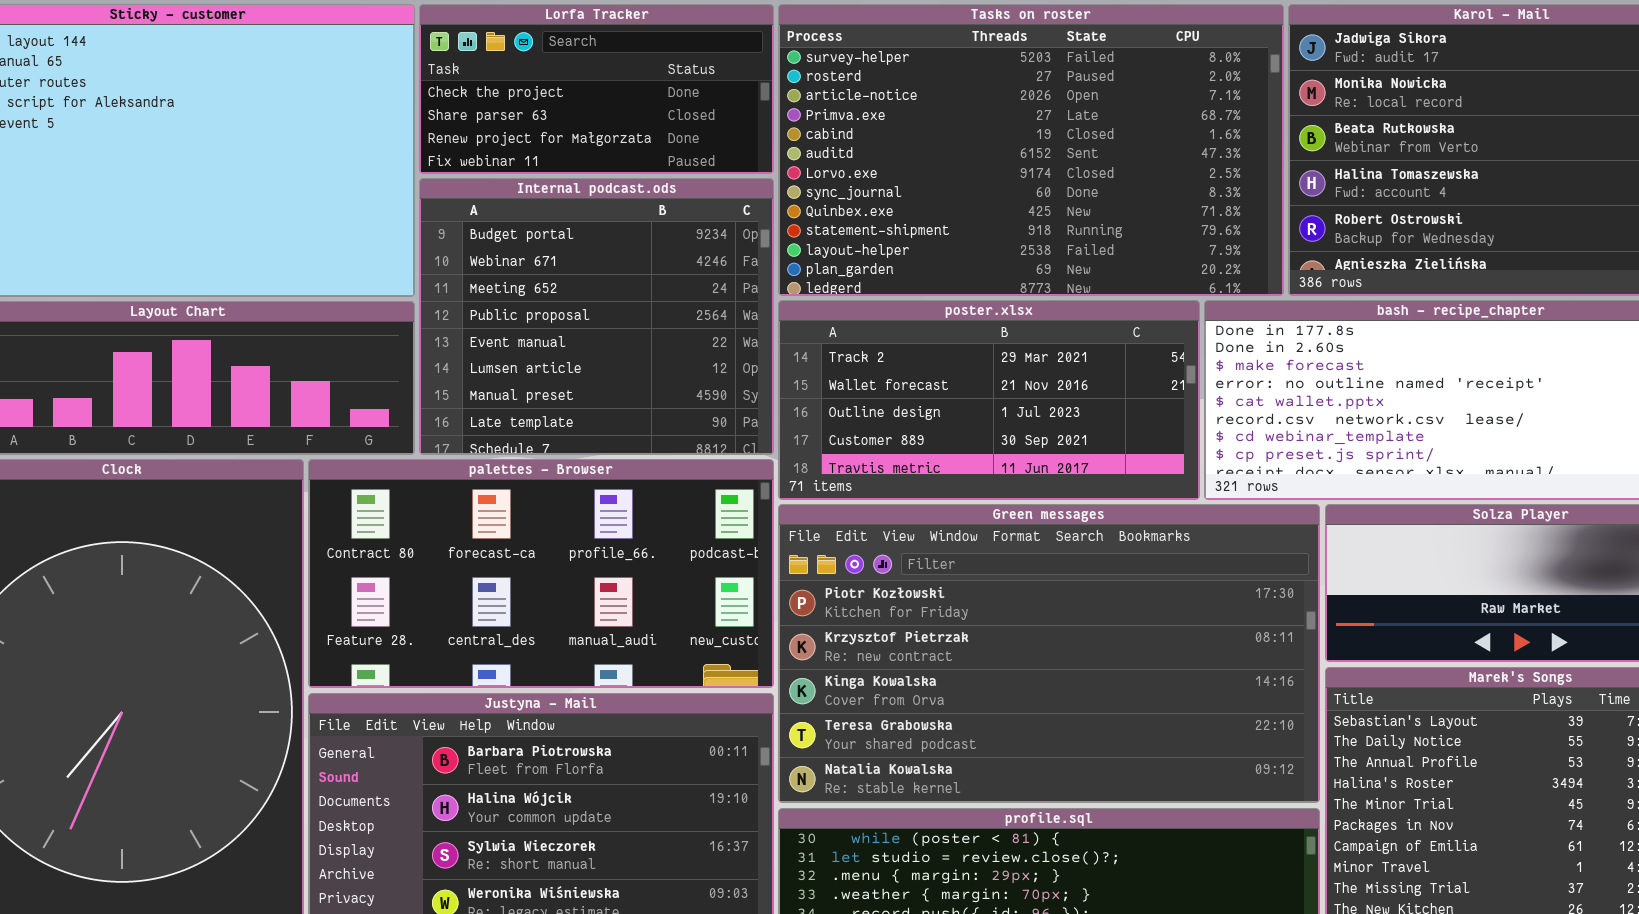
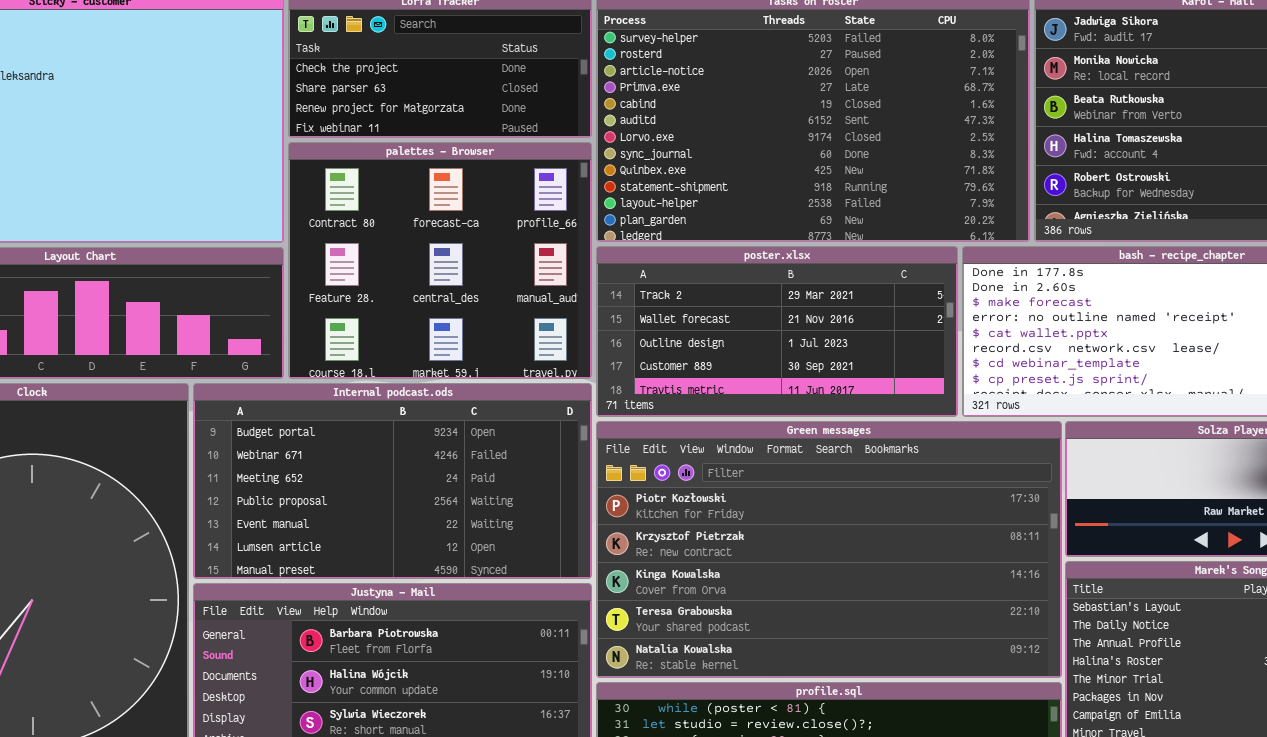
Internal podcast.ods: [419,178,774,455] -> [193,383,592,579], moved, resized
palettes - Browser: [308,459,774,688] -> [288,142,592,379], moved, resized

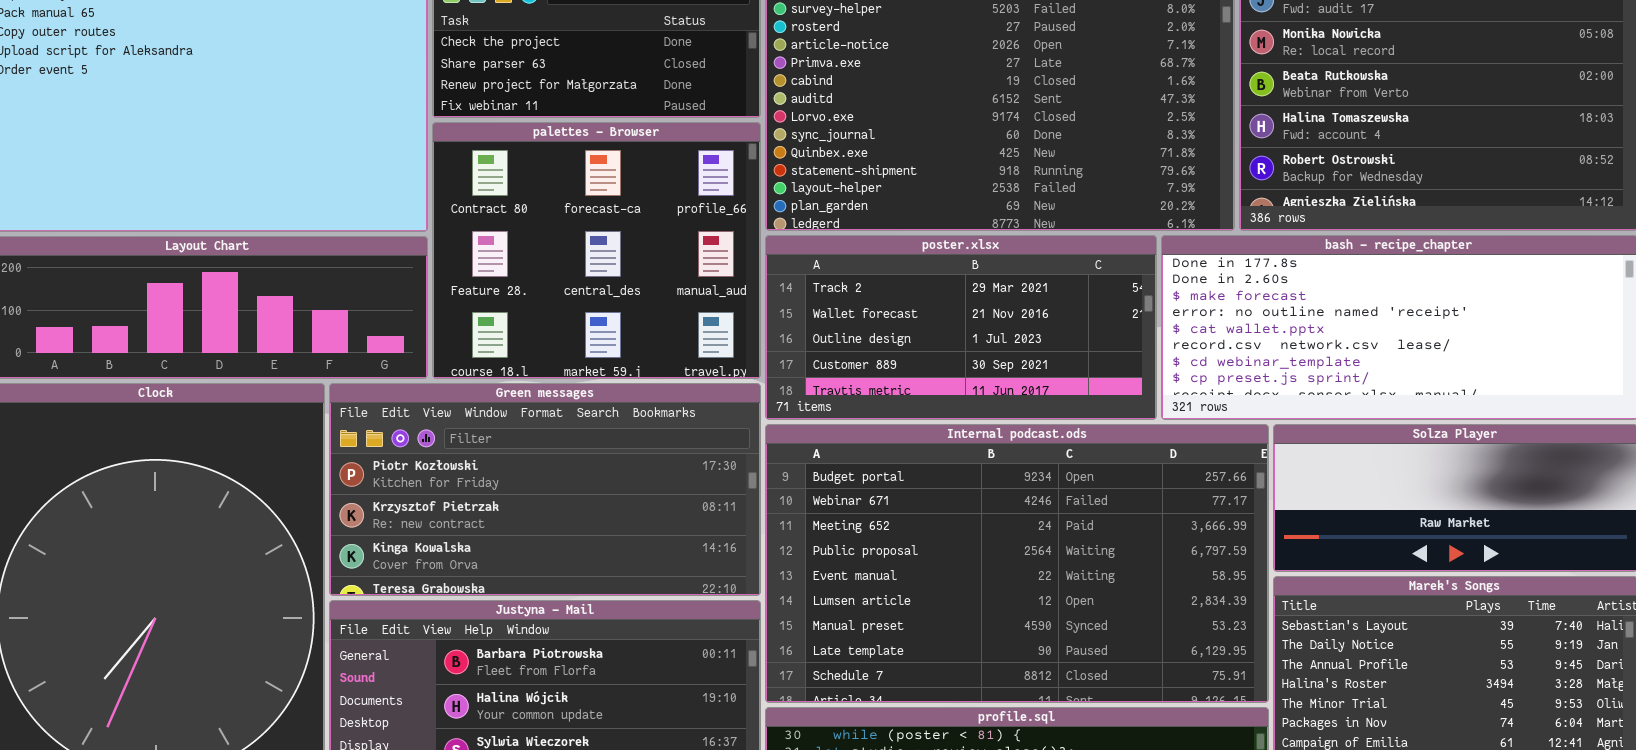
Internal podcast.ods: [193,383,592,579] -> [765,424,1269,703], moved, resized
Green messages: [596,421,1062,678] -> [329,383,761,596], moved, resized

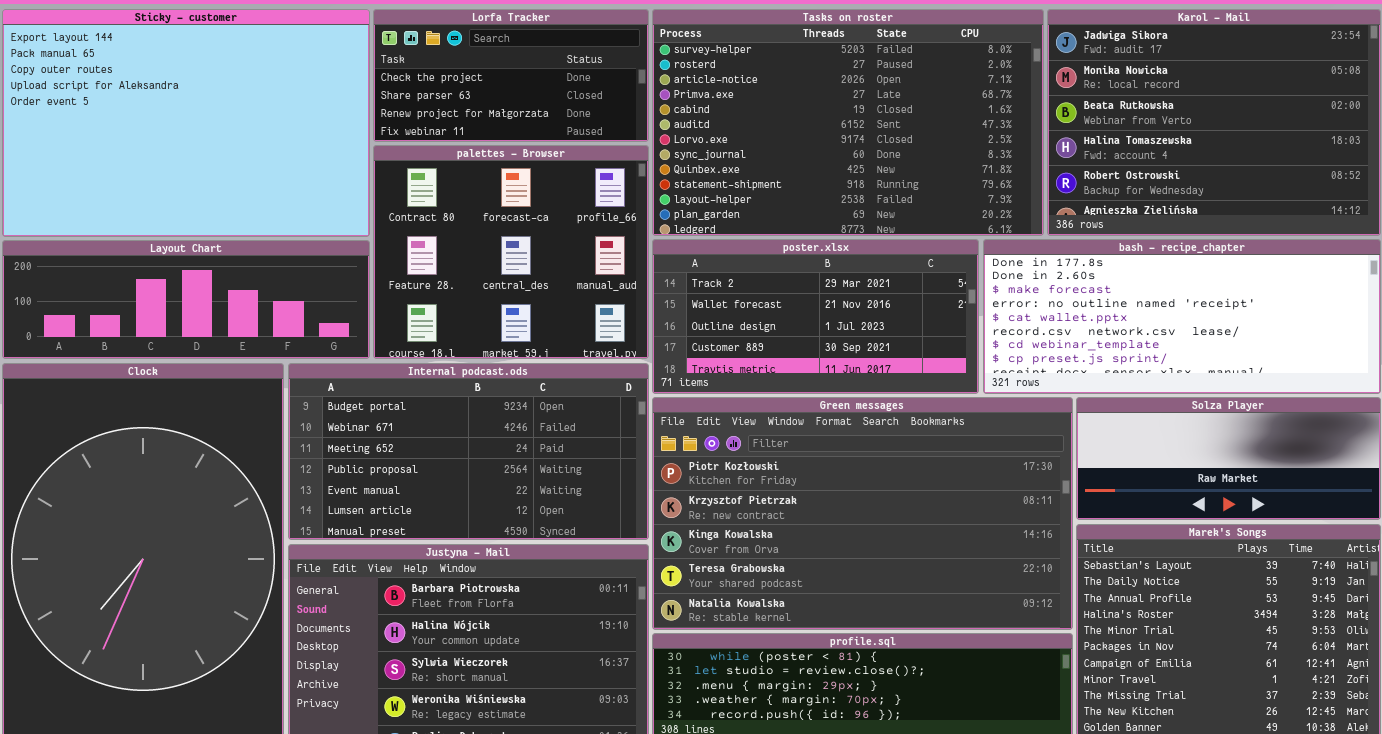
Green messages: [329,383,761,596] -> [652,397,1073,630], moved, resized
Internal podcast.ods: [765,424,1269,703] -> [288,363,649,540], moved, resized

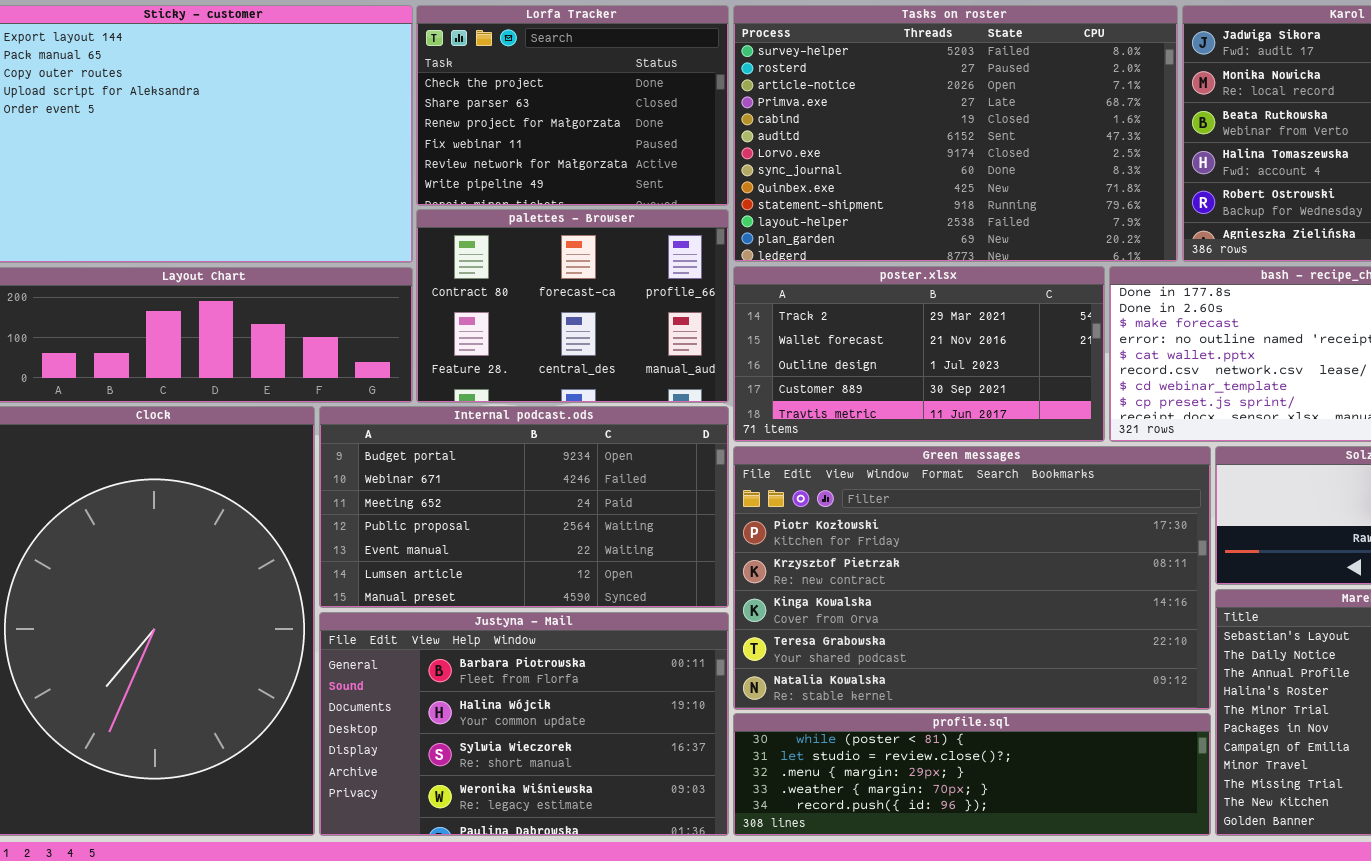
Lorfa Tracker: [373,9,649,142] -> [416,5,729,206], resized
palettes - Browser: [373,145,649,359] -> [416,209,729,403], resized

